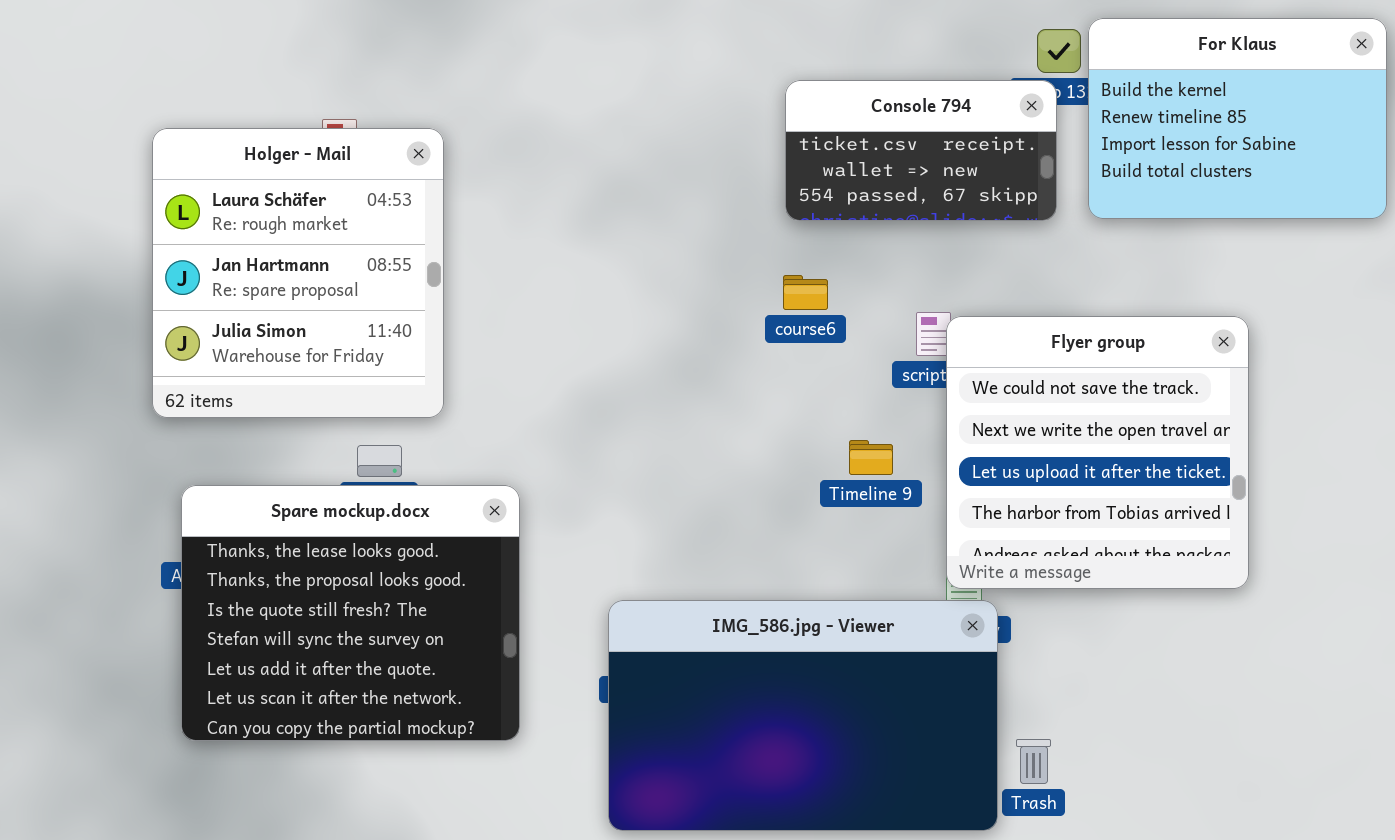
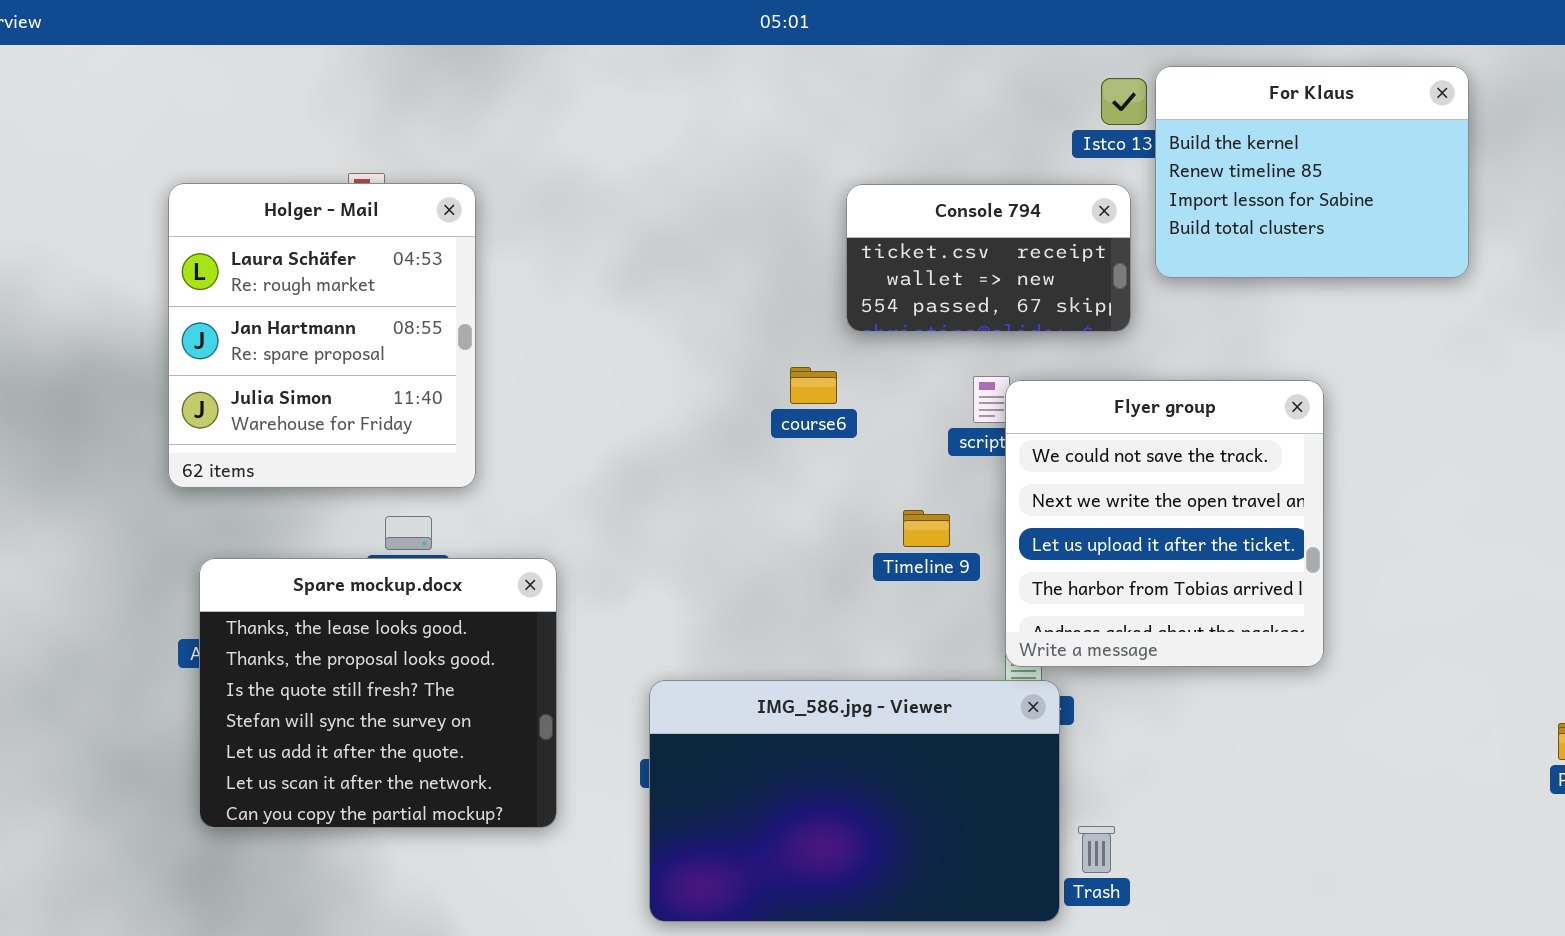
Console 794: [785,80,1057,221] -> [846,184,1131,332], moved
course6: [783,275,828,310] -> [790,367,837,404], moved

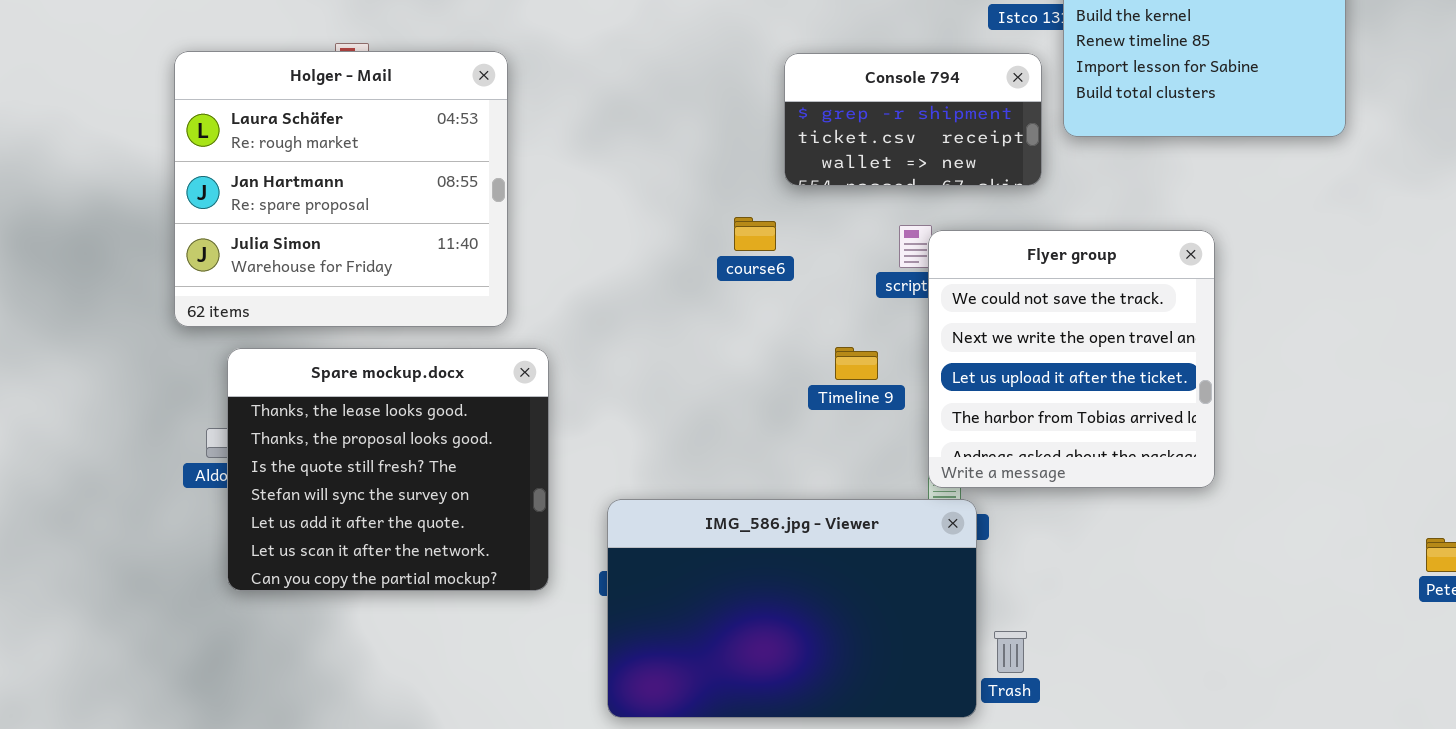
Holger - Mail: [168,183,476,488] -> [174,51,508,327], resized
Console 794: [846,184,1131,332] -> [784,53,1042,186], scrolled up 1 row
Spare mockup.docx: [199,558,557,828] -> [227,348,549,591], moved

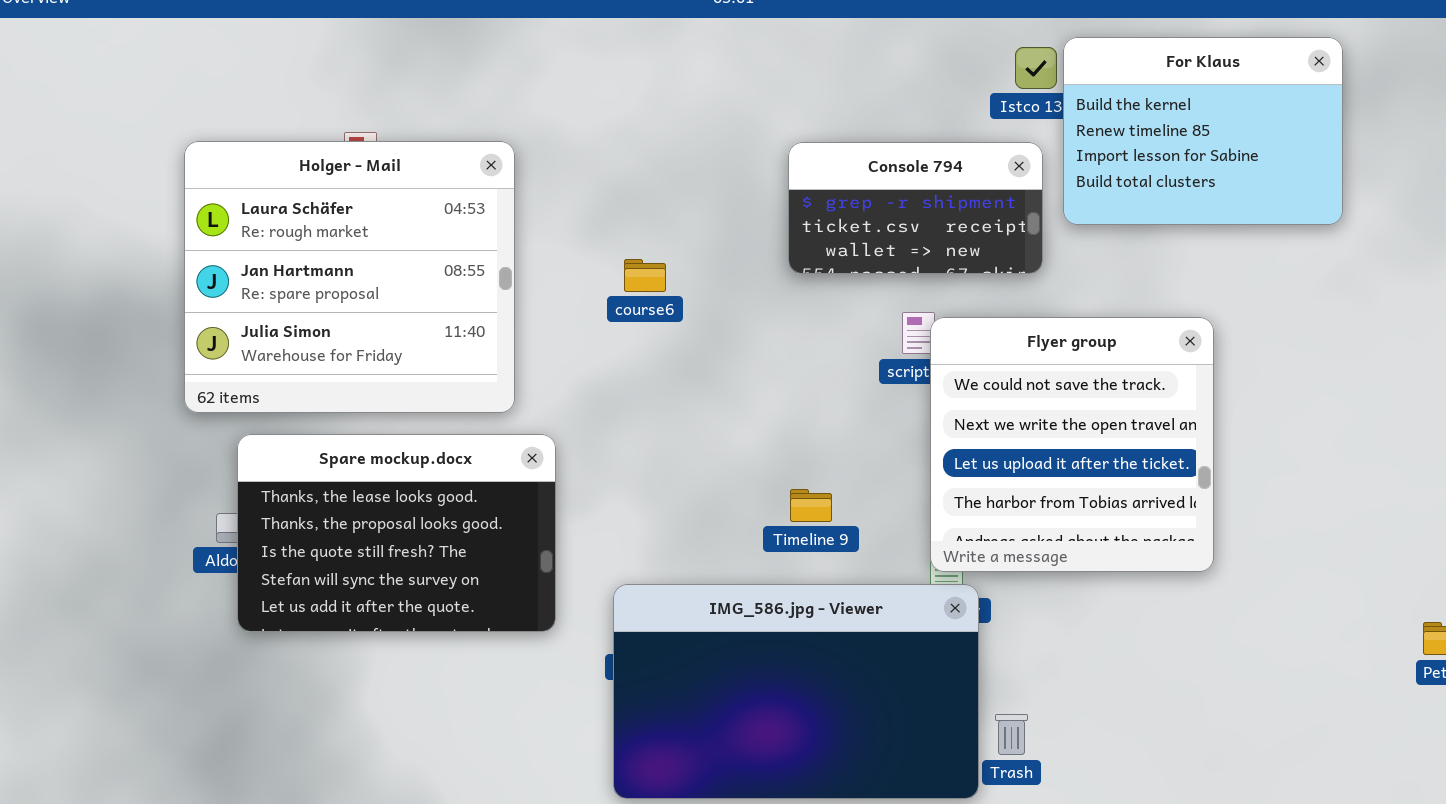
course6: [734,217,776,251] -> [624,259,666,292], moved
Timeline 9: [835,347,878,380] -> [790,489,832,522], moved
Spare mockup.docx: [227,348,549,591] -> [237,434,556,632], resized

